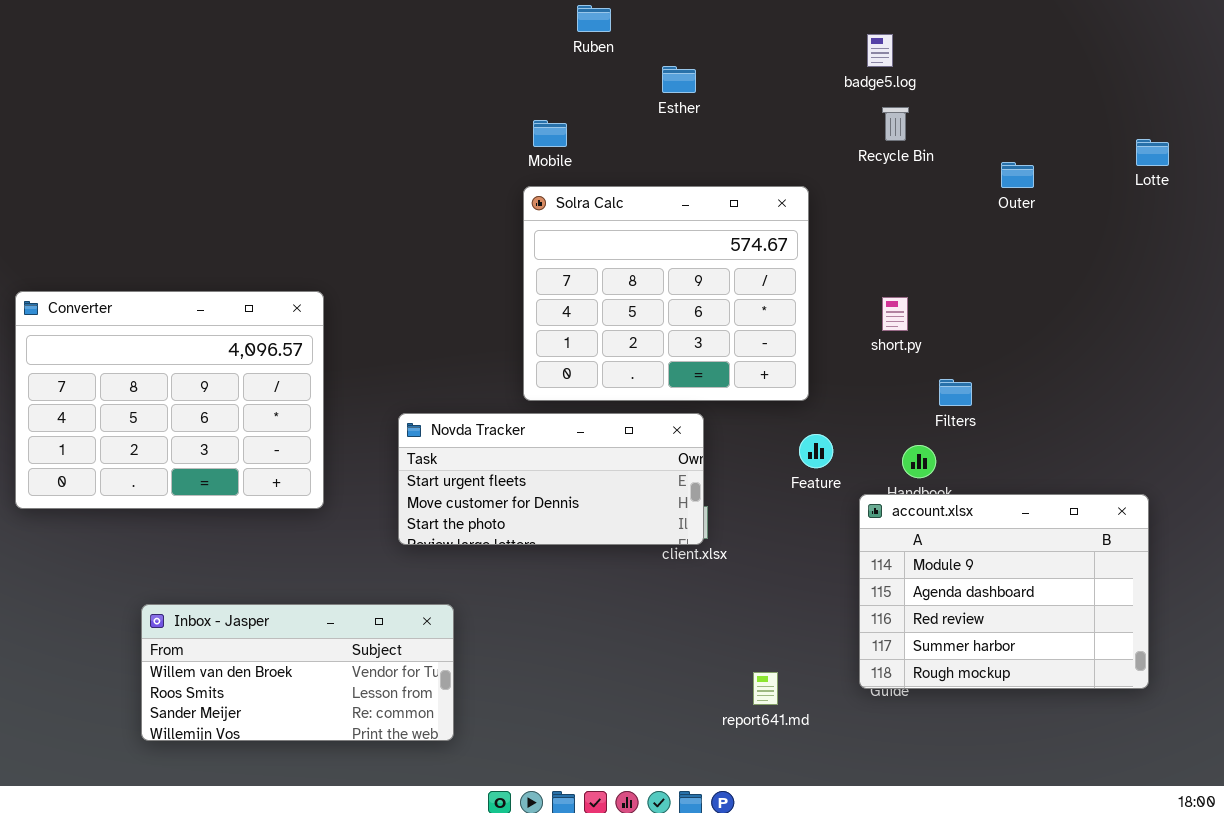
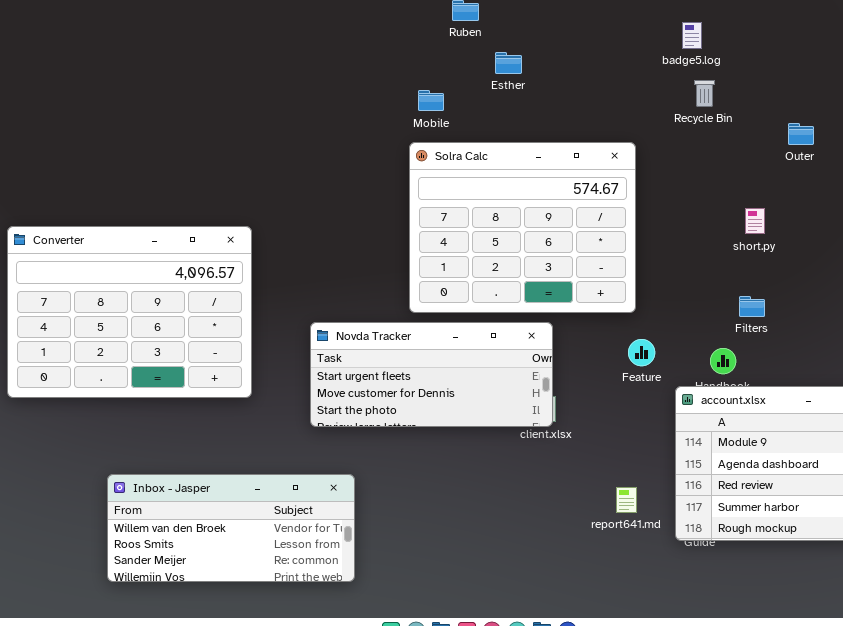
Esther: [662,66,696,93] -> [495,52,522,74], moved
short.py: [882,297,908,331] -> [745,208,765,234], moved
report641.md: [753,672,778,705] -> [616,487,637,513], moved

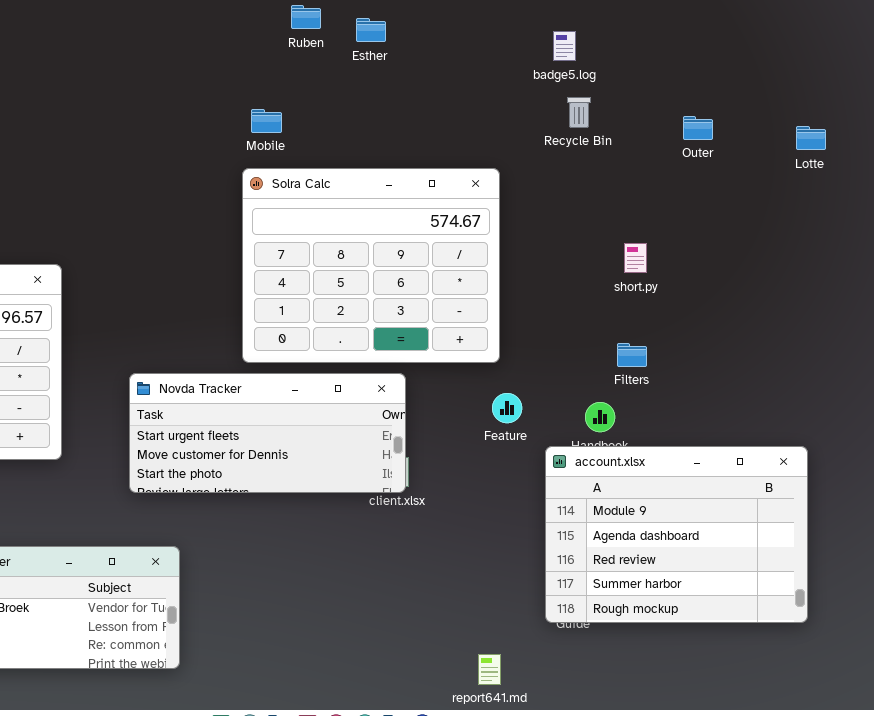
Esther: [495,52,522,74] -> [356,18,386,42], moved
Outer: [788,123,814,145] -> [683,116,713,140], moved
report641.md: [616,487,637,513] -> [478,654,501,685], moved

